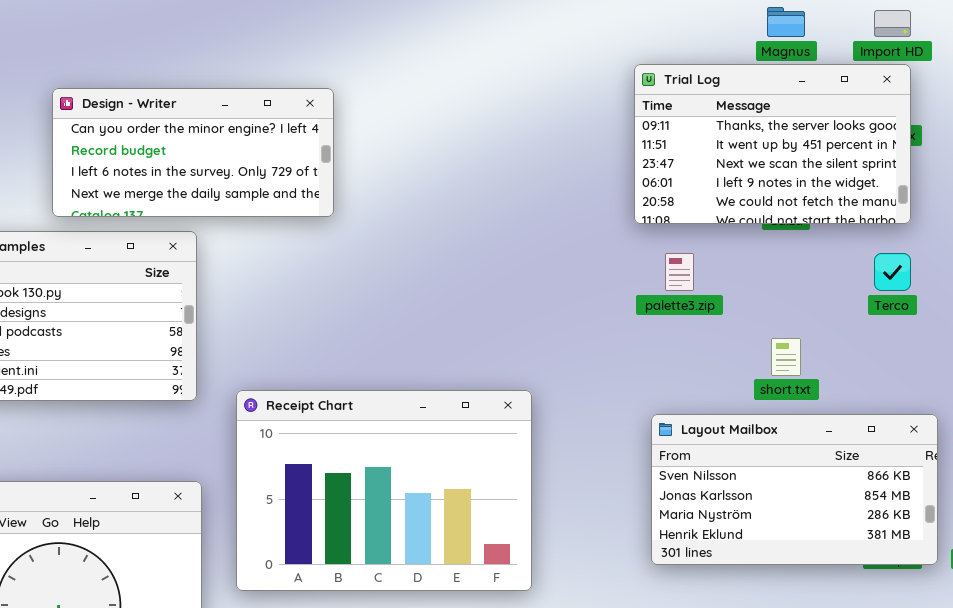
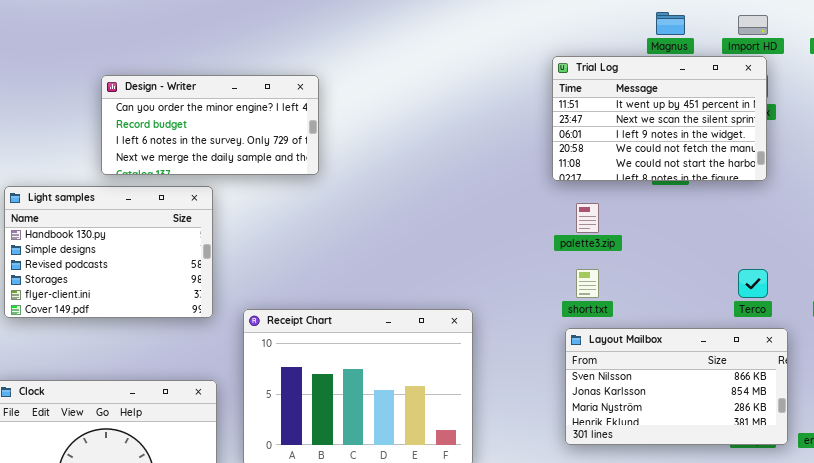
Trial Log: [634,64,911,224] -> [552,56,767,181], scrolled down 1 row
Terco: [874,253,911,291] -> [738,269,768,298], moved
short.txt: [771,338,801,376] -> [576,269,599,298], moved

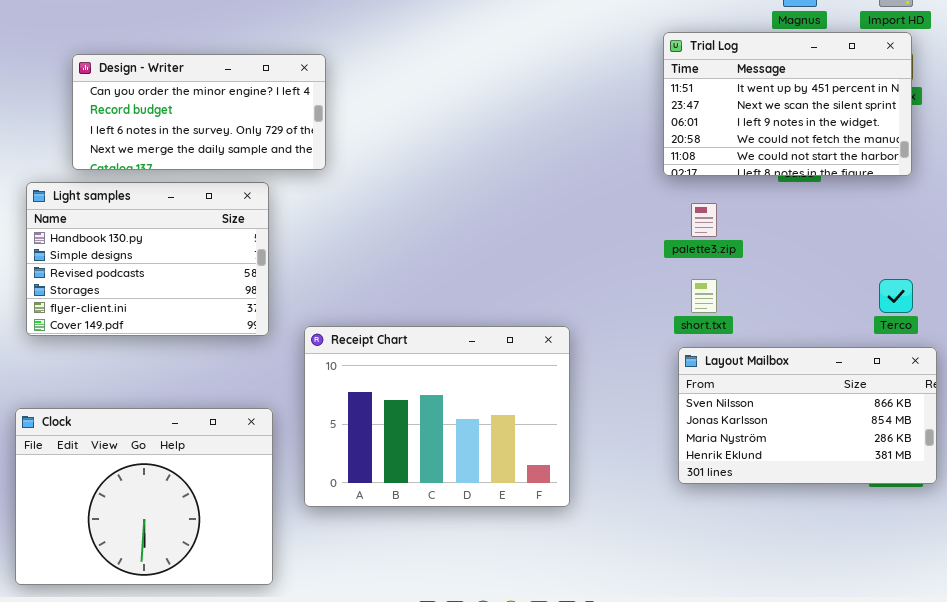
Design - Writer: [101,75,319,175] -> [72,54,326,170], moved

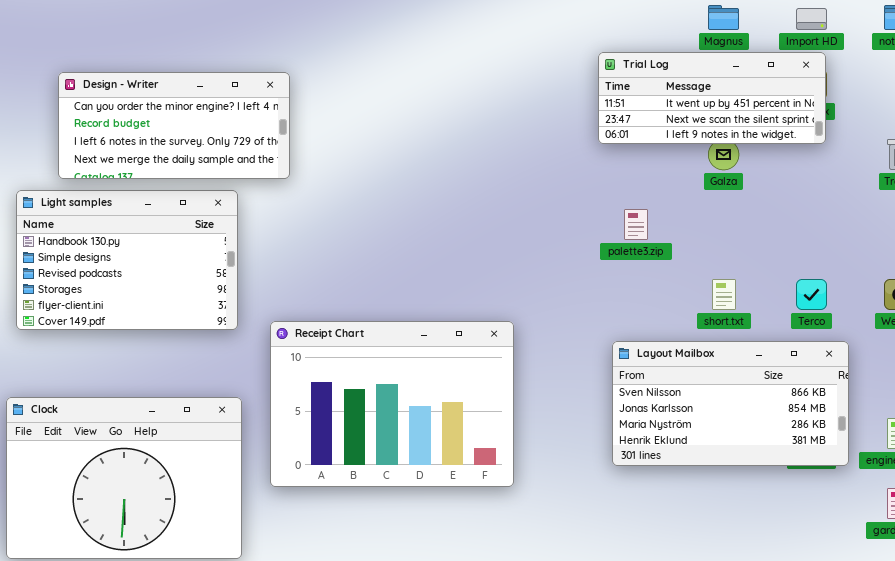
Trial Log: [663,32,912,176] -> [598,52,826,144], resized
short.txt: [691,279,717,313] -> [712,279,736,310], moved

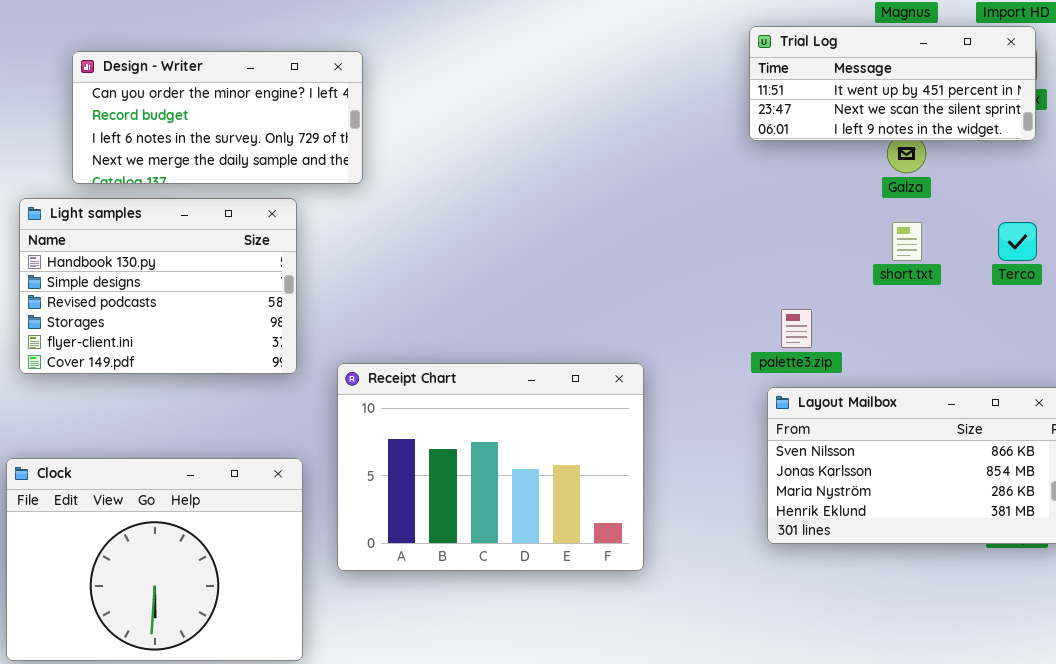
palette3.zip: [624,209,648,240] -> [781,309,812,348], moved
short.txt: [712,279,736,310] -> [892,222,922,261], moved
Terco: [796,279,827,310] -> [998,222,1037,261], moved

